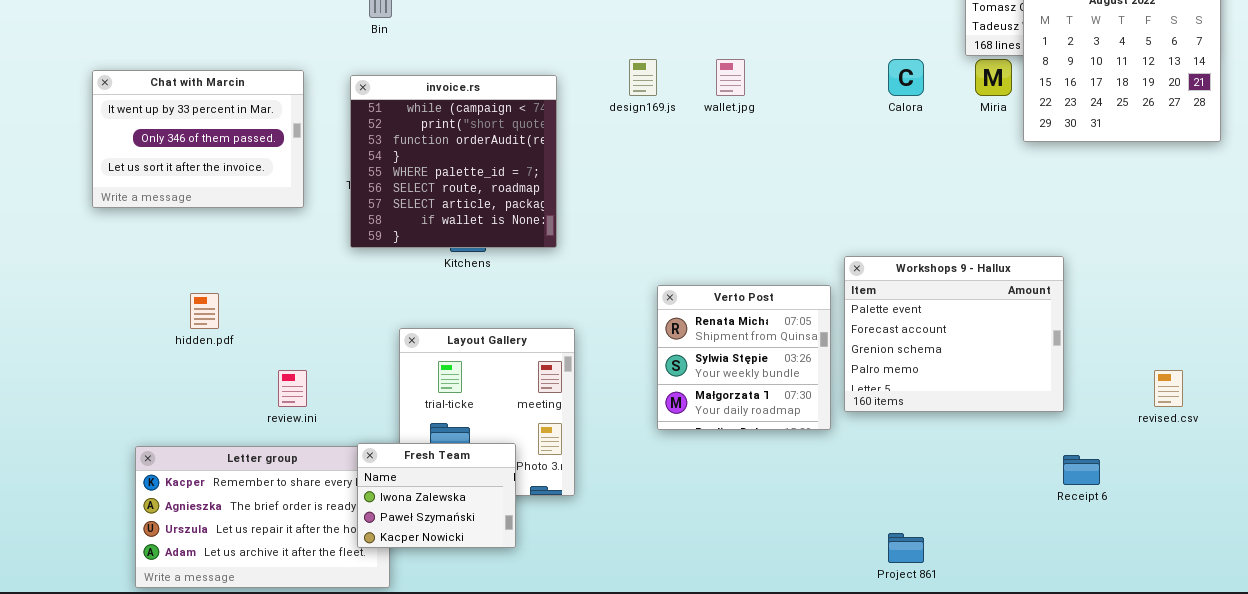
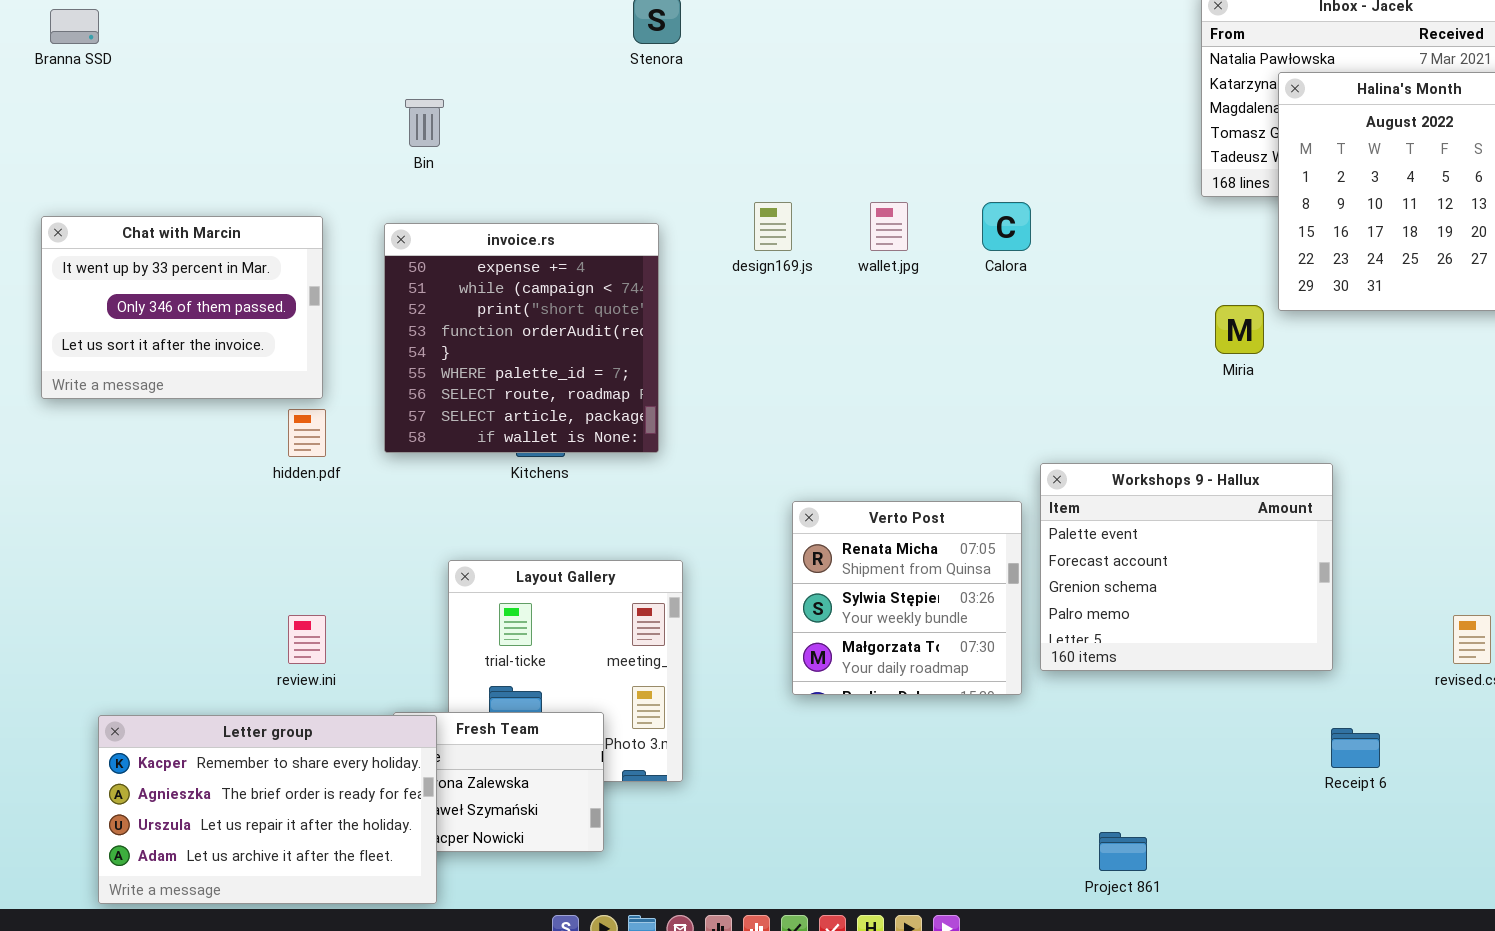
Calora: [888,59,924,96] -> [982,202,1031,251], moved
Miria: [975,59,1012,96] -> [1215,305,1264,354], moved
invoice.rs: [350,75,557,248] -> [384,223,659,453], scrolled up 1 row
hidden.pdf: [190,293,219,329] -> [288,409,326,457], moved
Letter group: [135,446,390,588] -> [98,715,437,904], raised

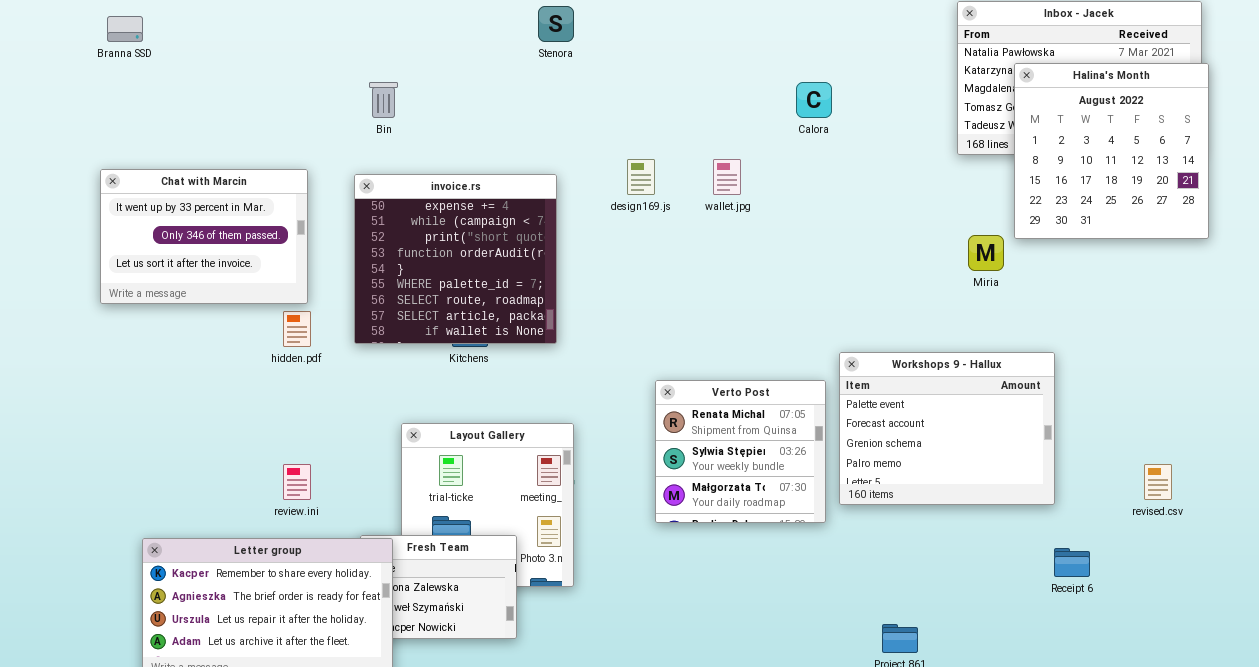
Calora: [982,202,1031,251] -> [796,82,832,118], moved

